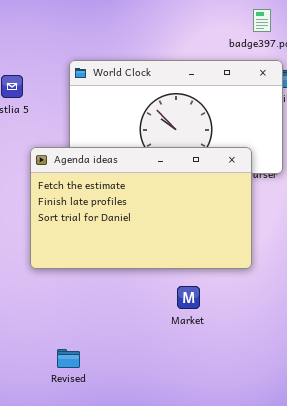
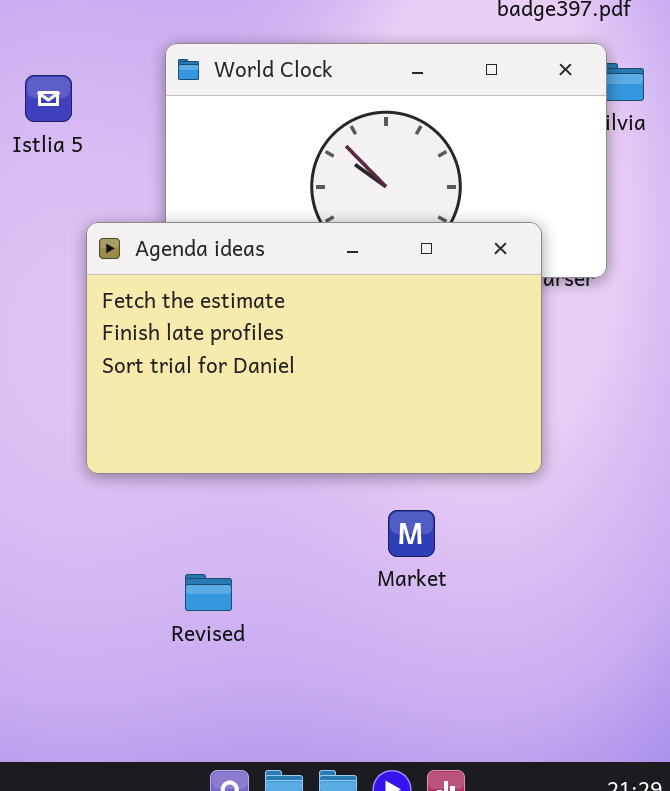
Revised: [57,349,80,368] -> [185,574,232,611], moved

